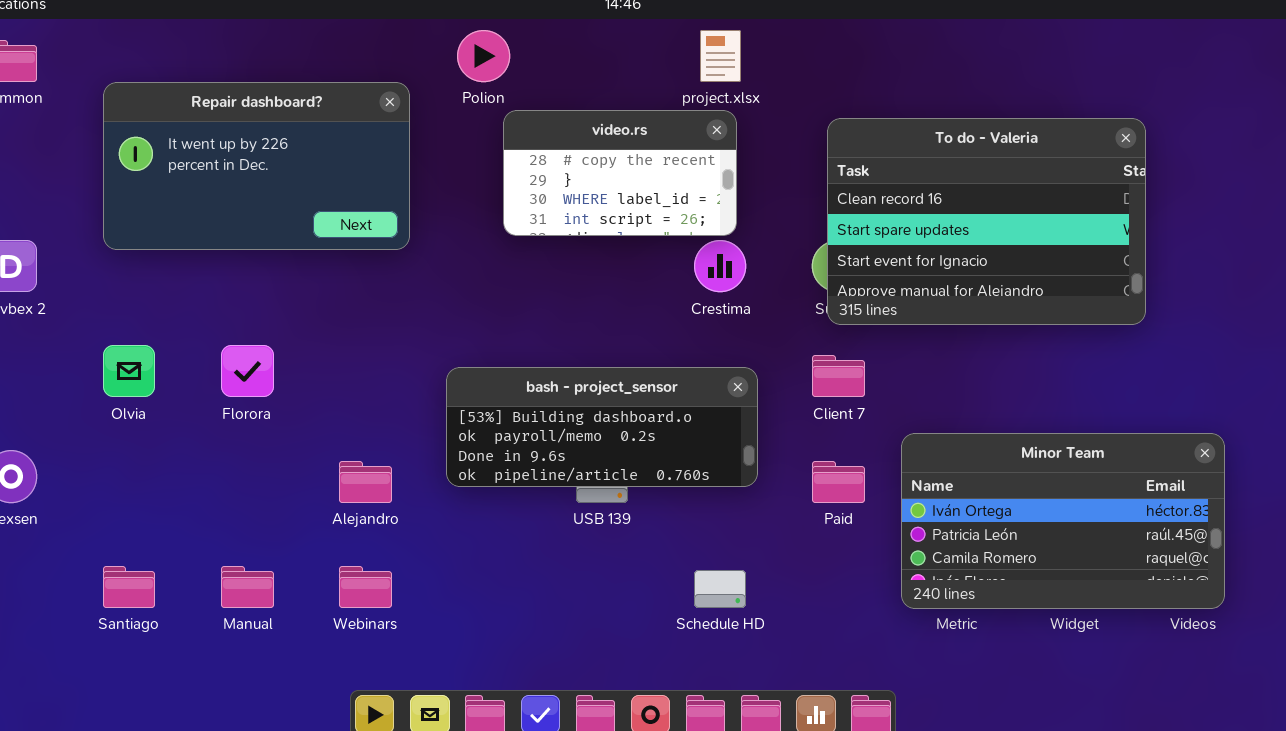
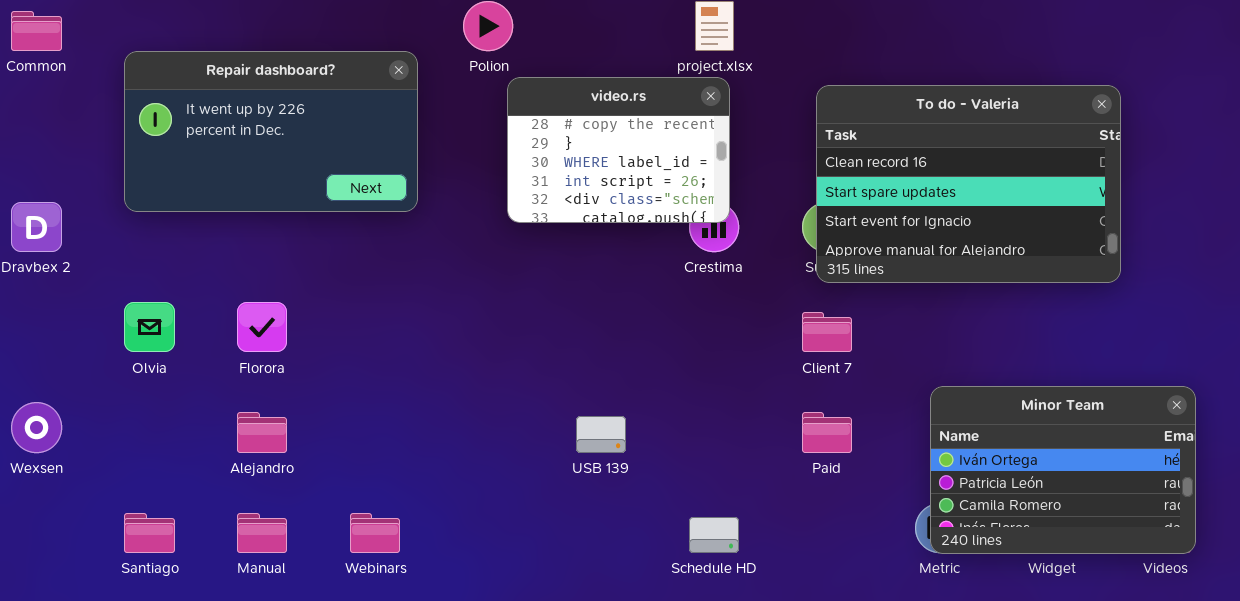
video.rs: [503,110,737,236] -> [507,77,730,223], resized
bash - project_sensor: [446,367,758,487] -> none, closed
Minor Team: [901,433,1225,609] -> [930,386,1196,554], resized
Alejandro: [339,461,392,503] -> [237,412,287,453], moved

